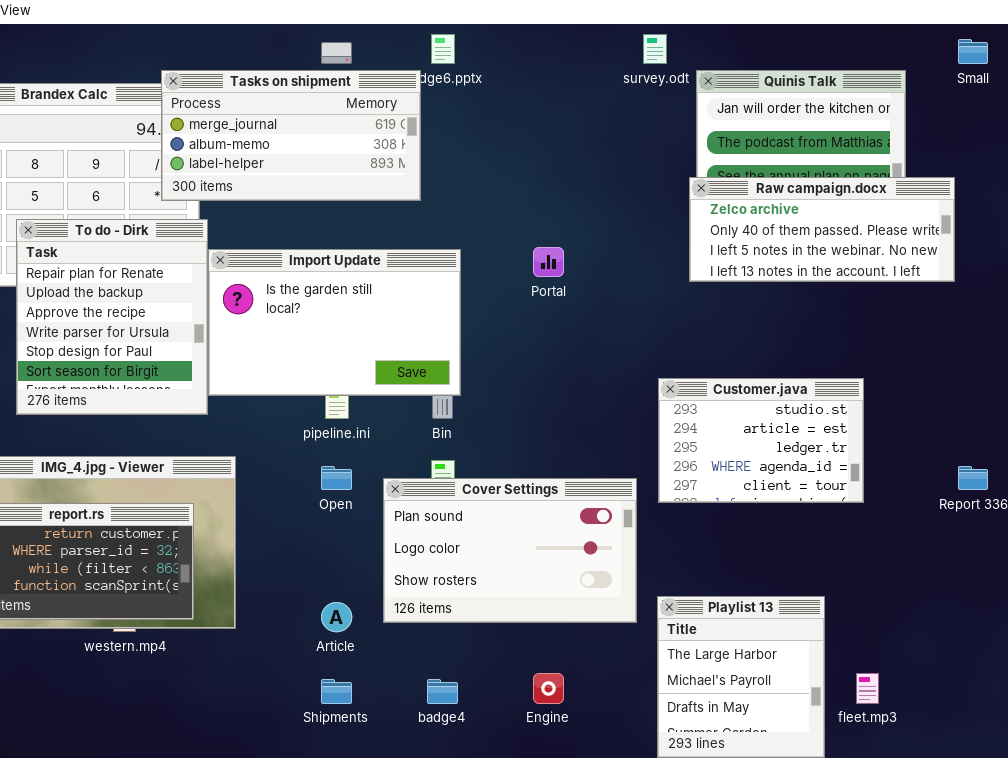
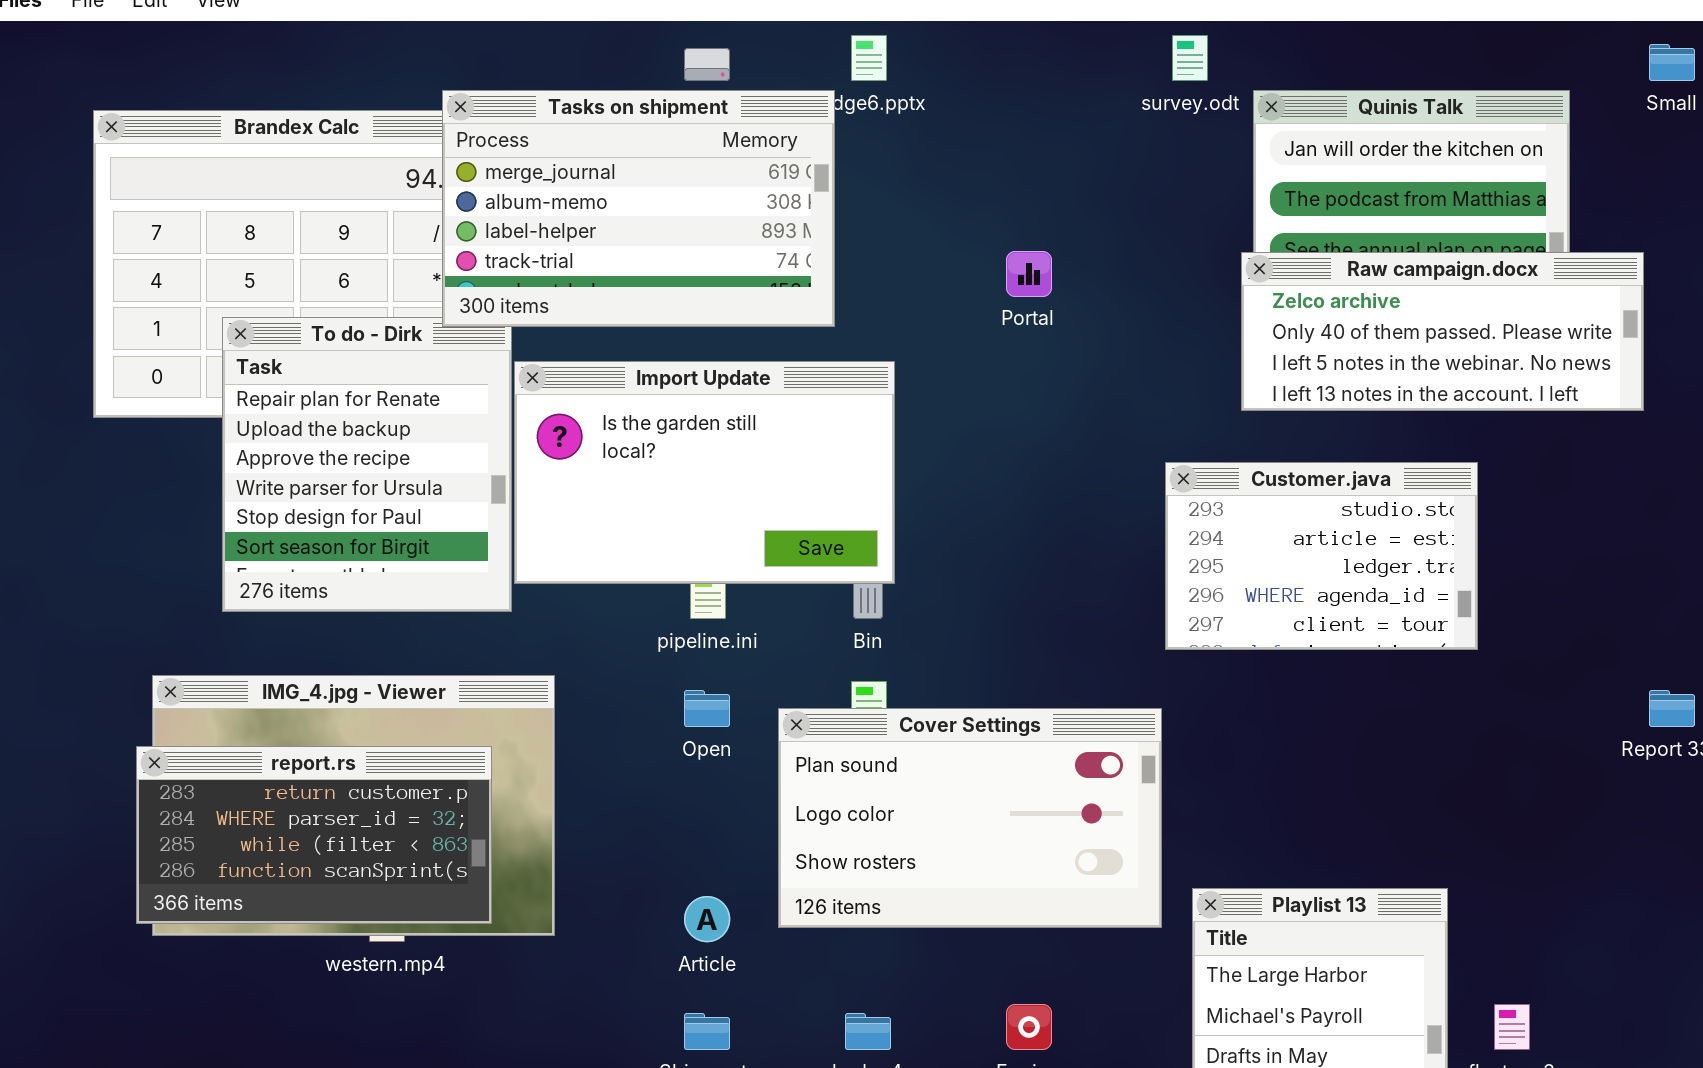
Tasks on shipment: [161,70,421,201] -> [442,90,835,327], resized
Portal: [533,247,564,277] -> [1006,251,1052,297], moved
Customer.java: [658,378,864,503] -> [1165,462,1478,650], moved

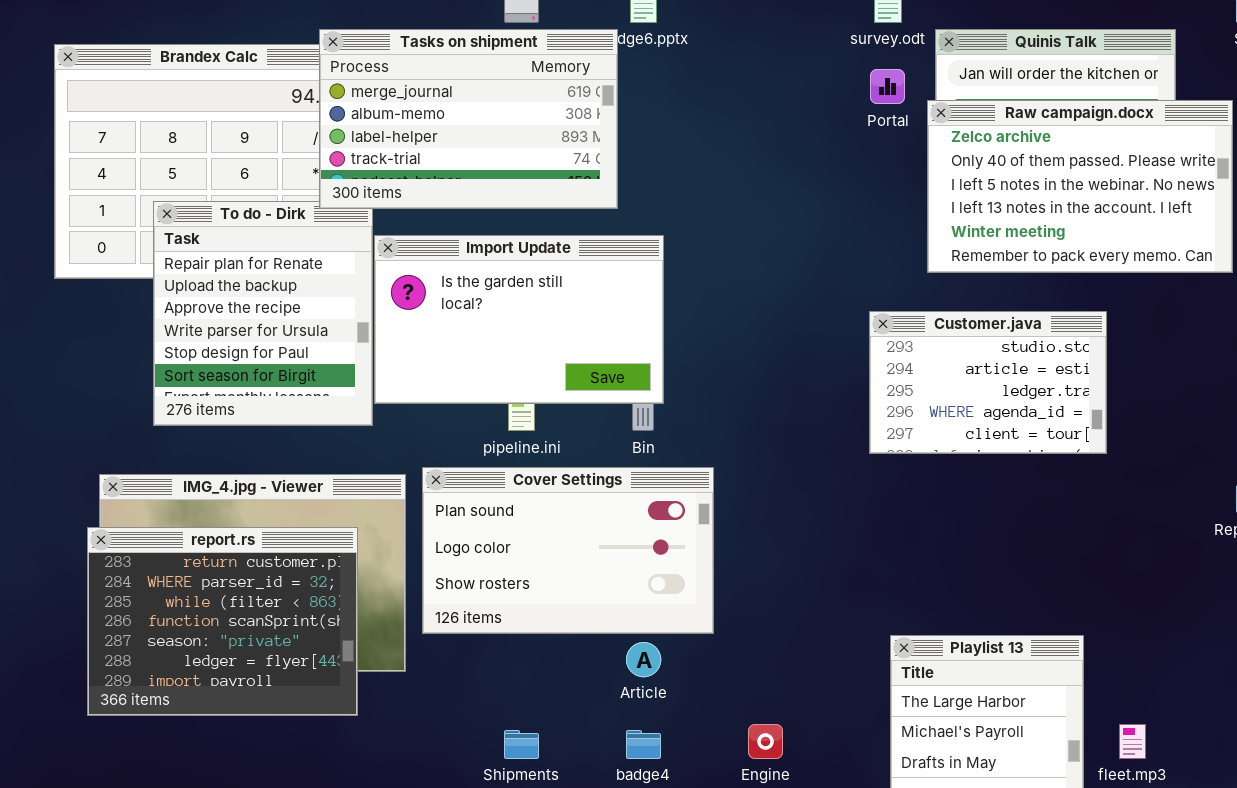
Portal: [1006,251,1052,297] -> [870,69,905,104], moved
Raw campaign.docx: [1241,252,1644,411] -> [927,100,1233,273], resized
Cover Settings: [778,708,1162,928] -> [422,467,714,634], moved
report.rs: [136,746,492,924] -> [87,527,358,716], resized
Article: [684,896,730,942] -> [626,642,661,677], moved

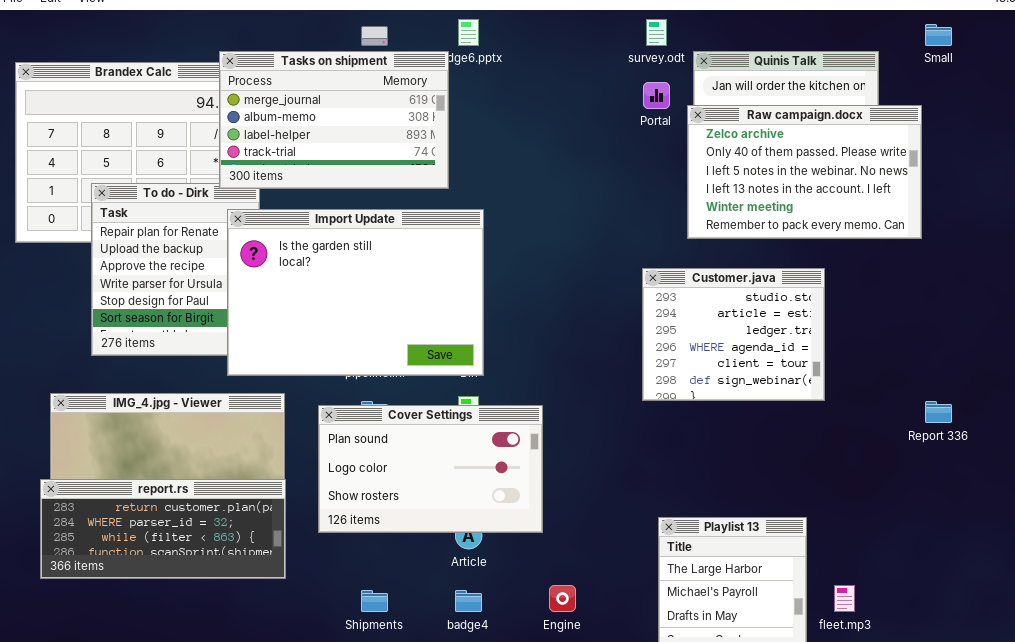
Import Update: [374,235,664,404] -> [227,209,484,376], resized
Customer.java: [869,311,1107,454] -> [642,268,825,401], resized
Cover Settings: [422,467,714,634] -> [318,405,543,533], moved
report.rs: [87,527,358,716] -> [40,479,286,579], resized

